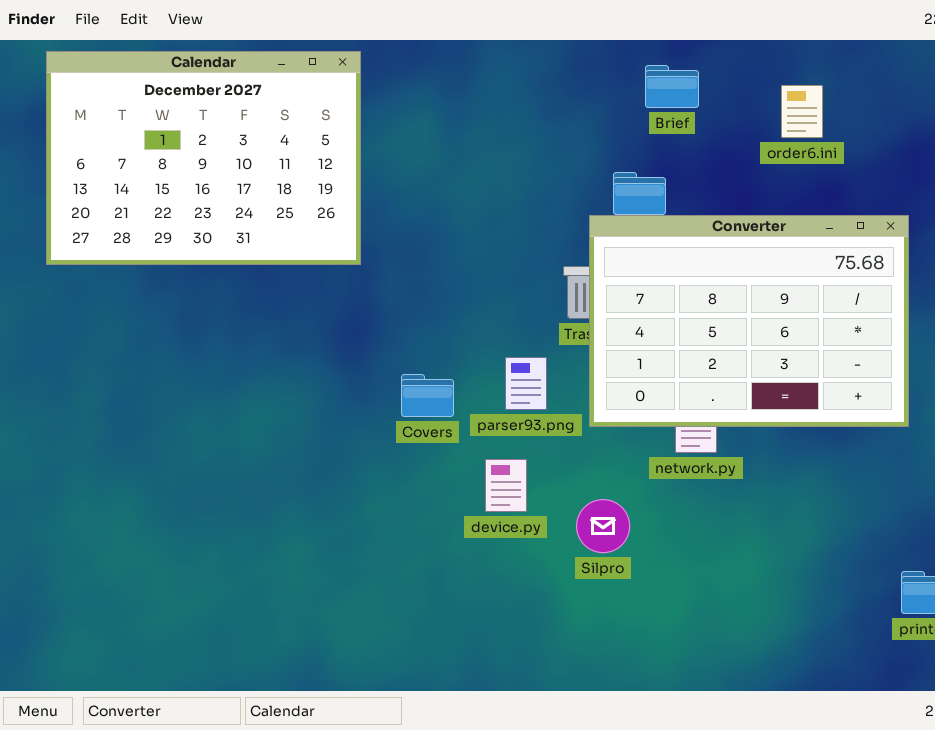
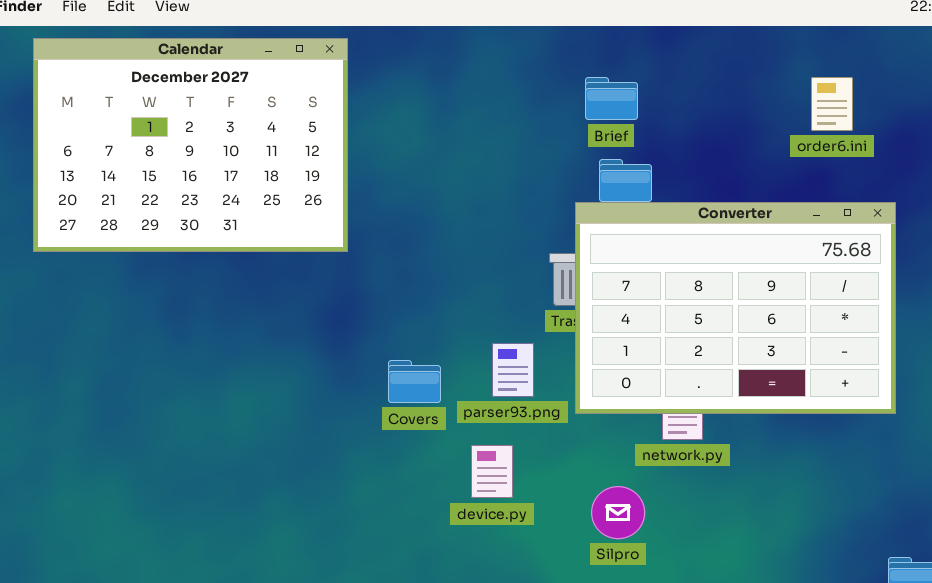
Brief: [645,65,699,108] -> [585,77,638,120], moved
order6.ini: [781,85,823,138] -> [811,77,853,131], moved
Silpro: [576,499,630,553] -> [591,486,645,539], moved

